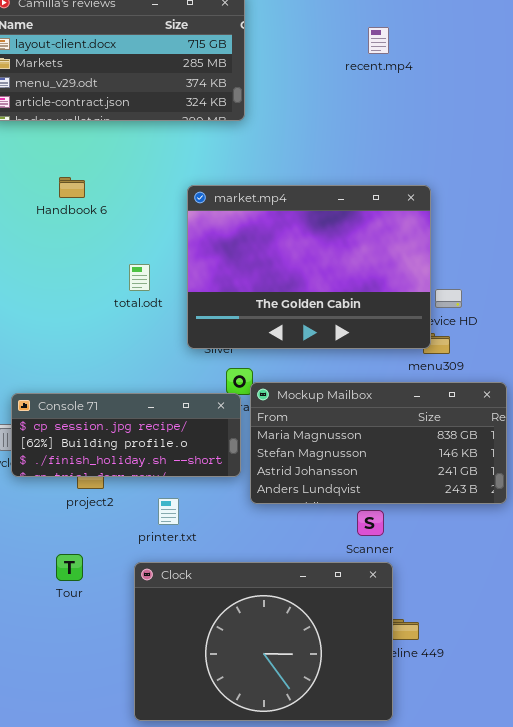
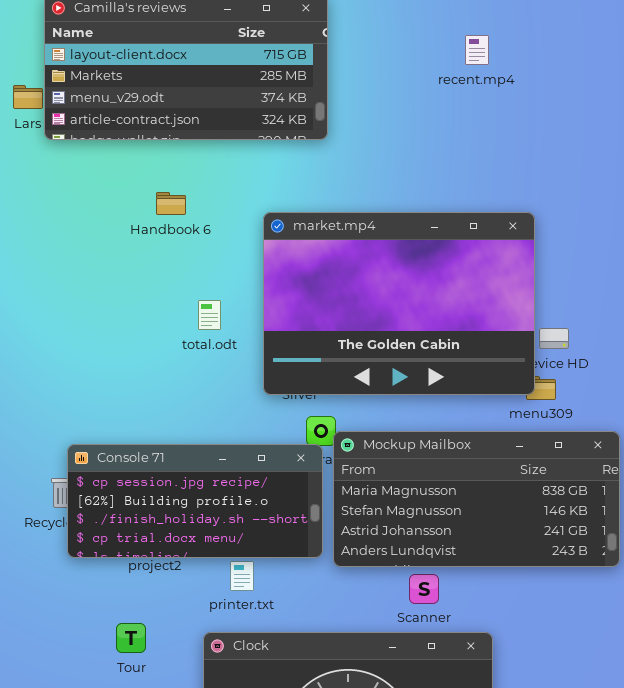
Handbook 6: [59,177,85,198] -> [156,192,186,215], moved
Console 71: [11,393,241,477] -> [67,444,323,558], resized
Scanner: [357,510,384,536] -> [409,574,439,604], moved

